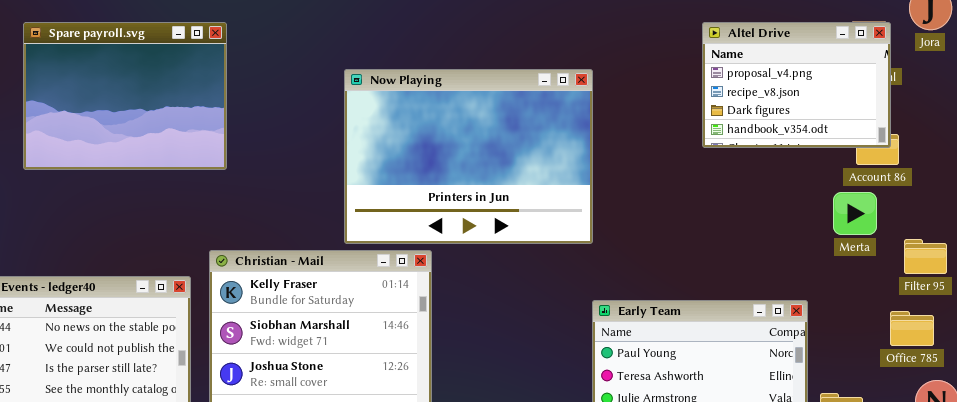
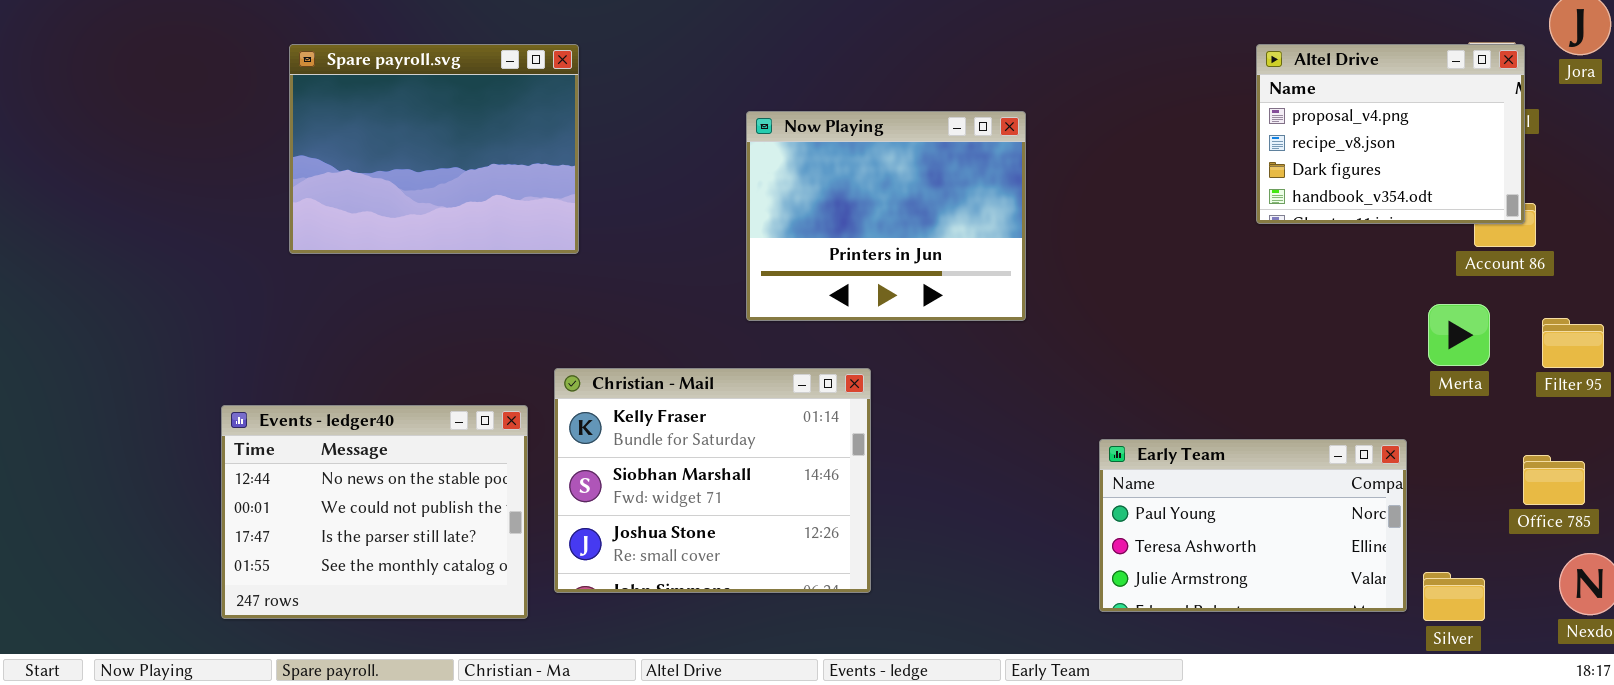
Now Playing: [344,69,593,244] -> [746,111,1026,321], resized
Merta: [833,192,877,235] -> [1428,304,1490,366], moved
Filter 95: [904,239,947,274] -> [1542,318,1604,368], moved

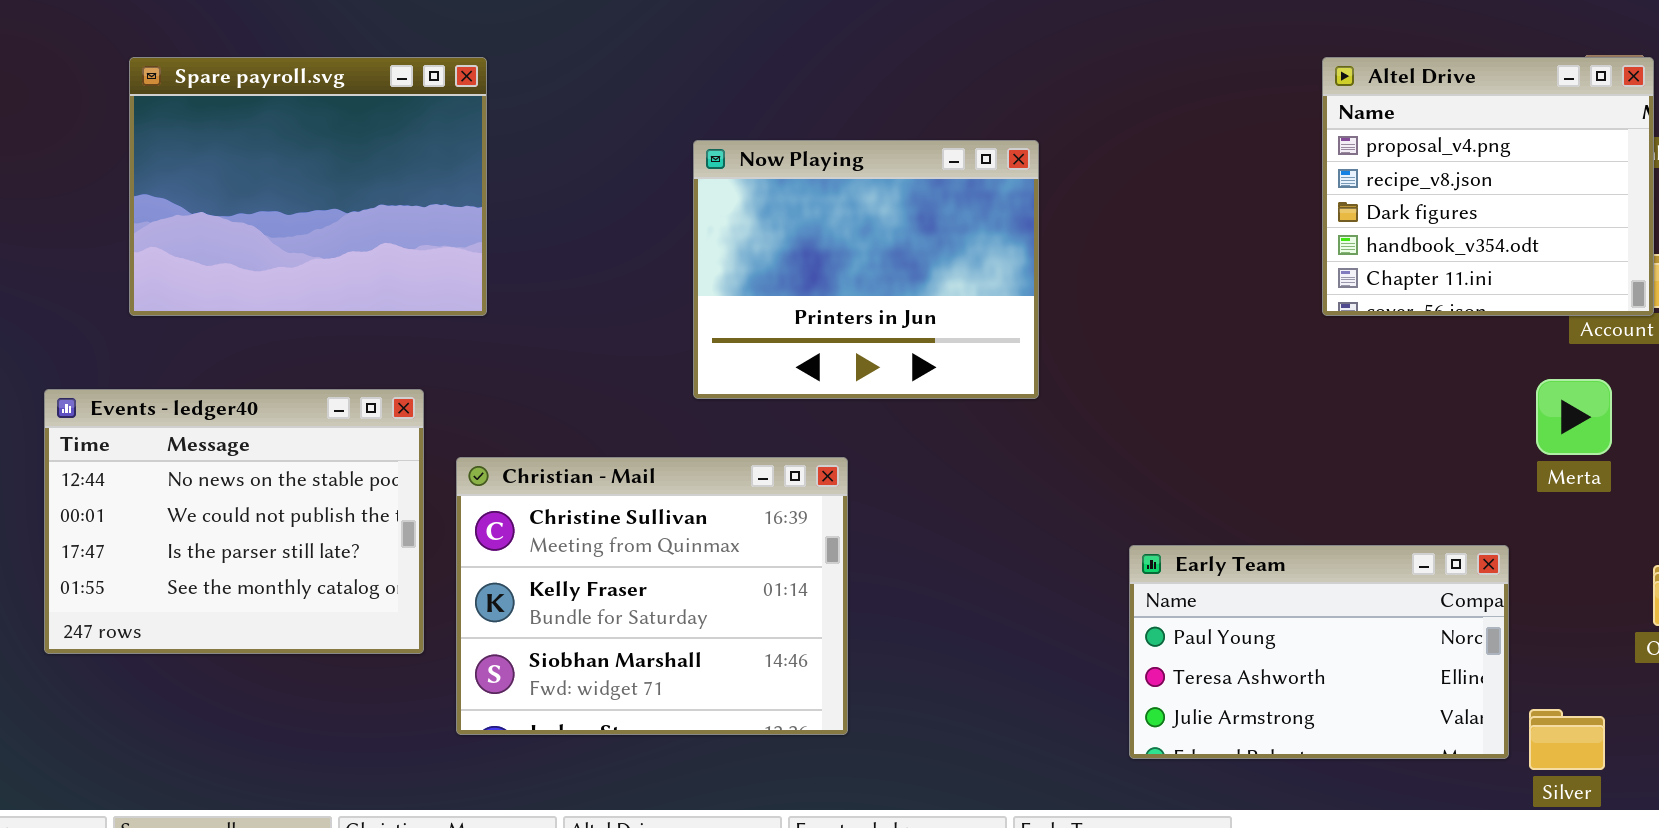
Altel Drive: [1256,44,1525,224] -> [1322,57,1654,316], resized
Christian - Mail: [554,368,871,593] -> [456,457,848,735], scrolled up 1 row
Events - ledger40: [221,405,528,619] -> [44,389,424,654], moved

